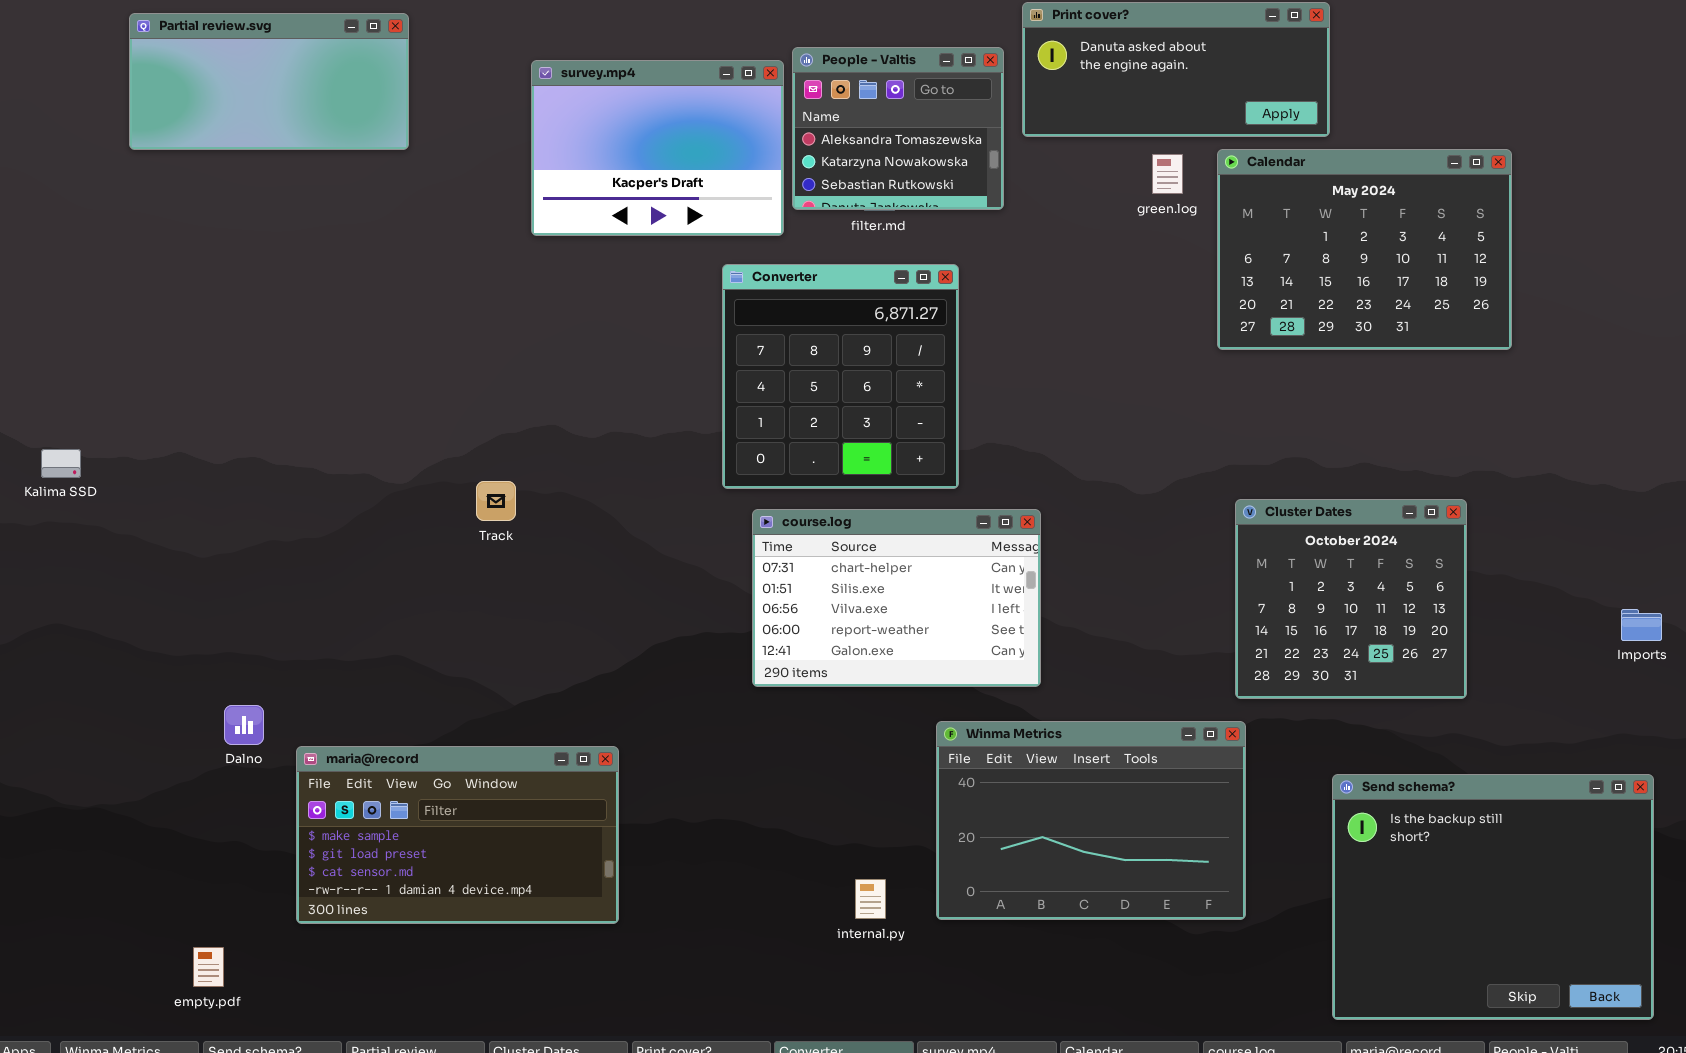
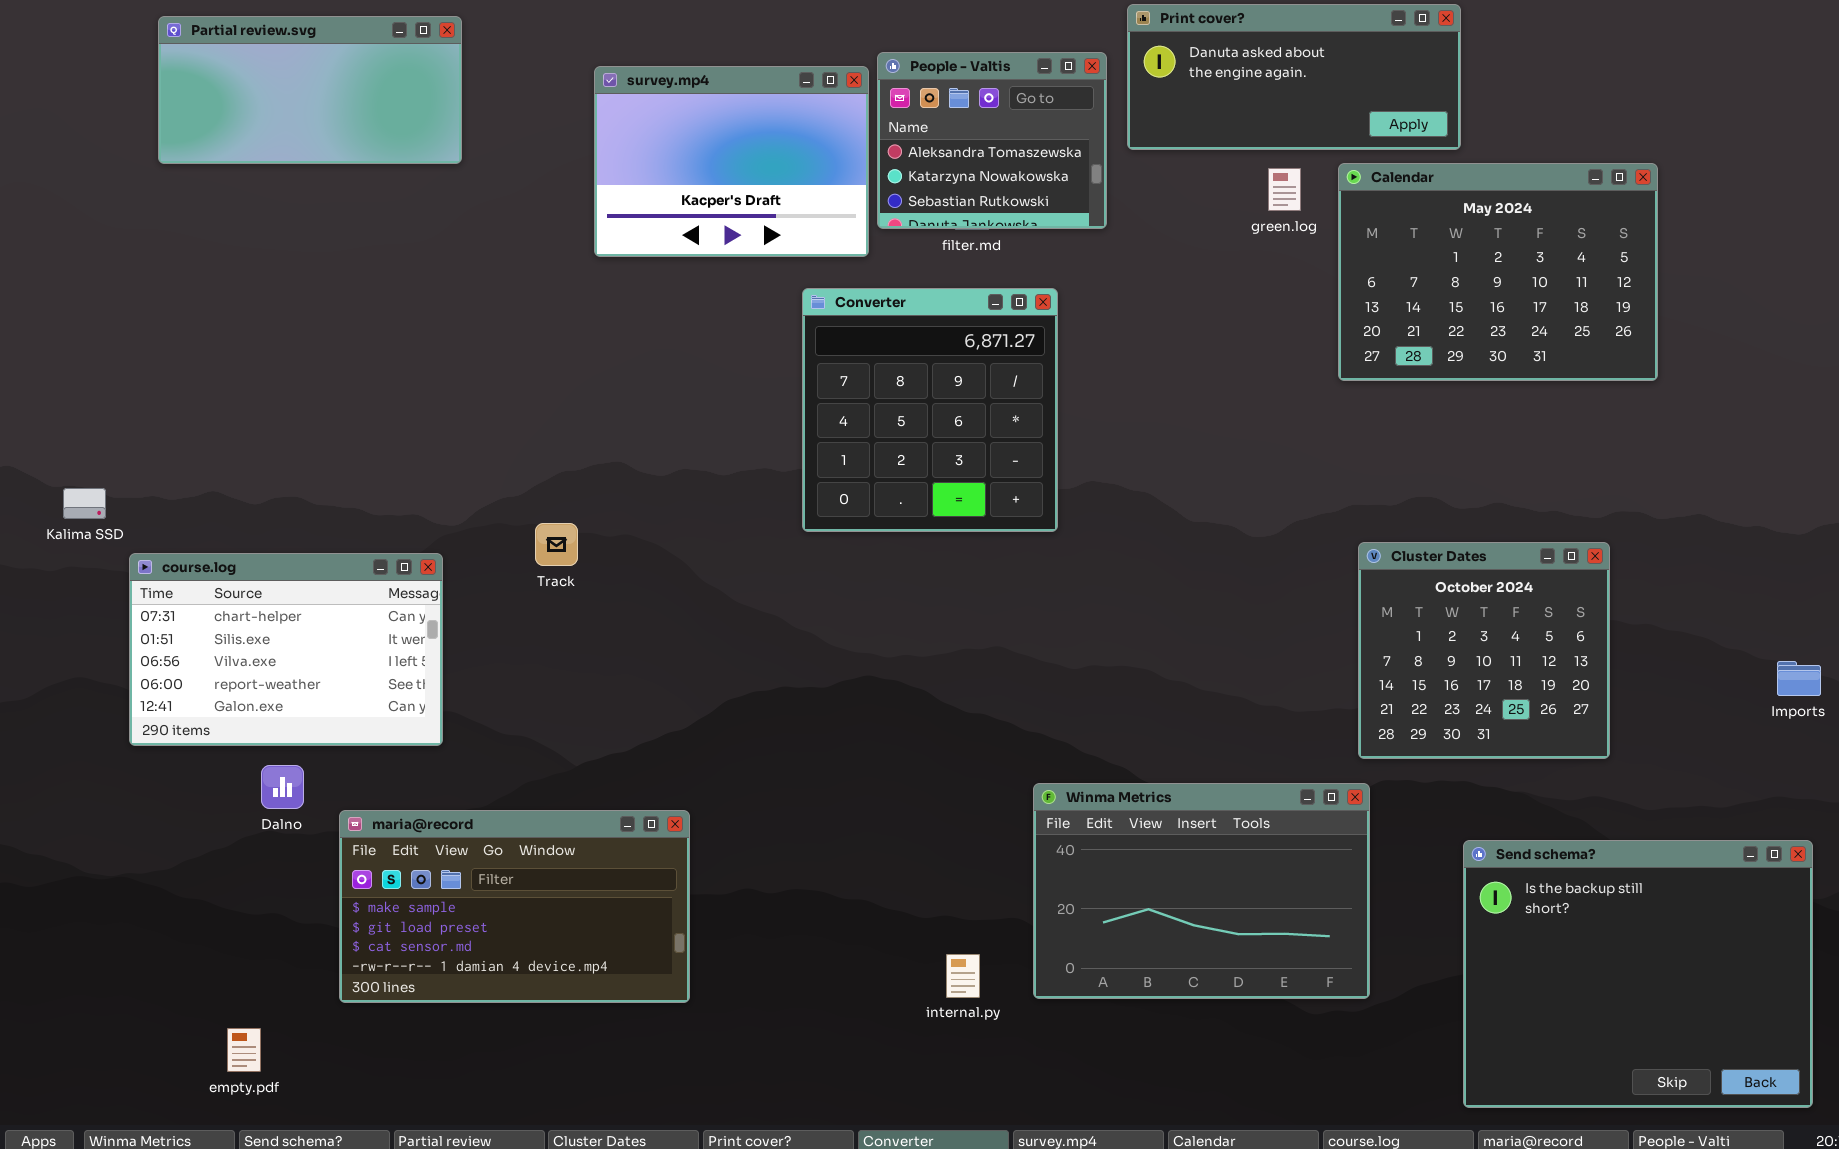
course.log: [752,509,1041,687] -> [129,553,443,746], moved

